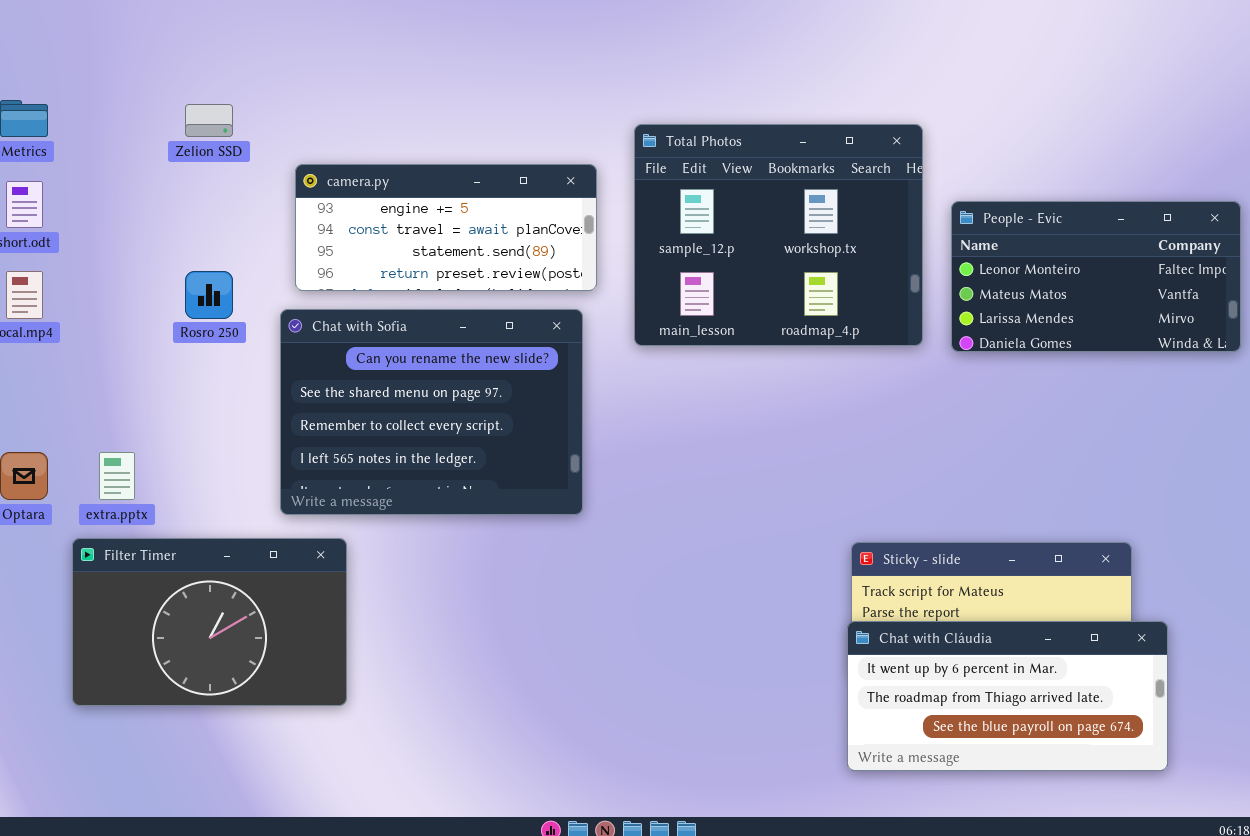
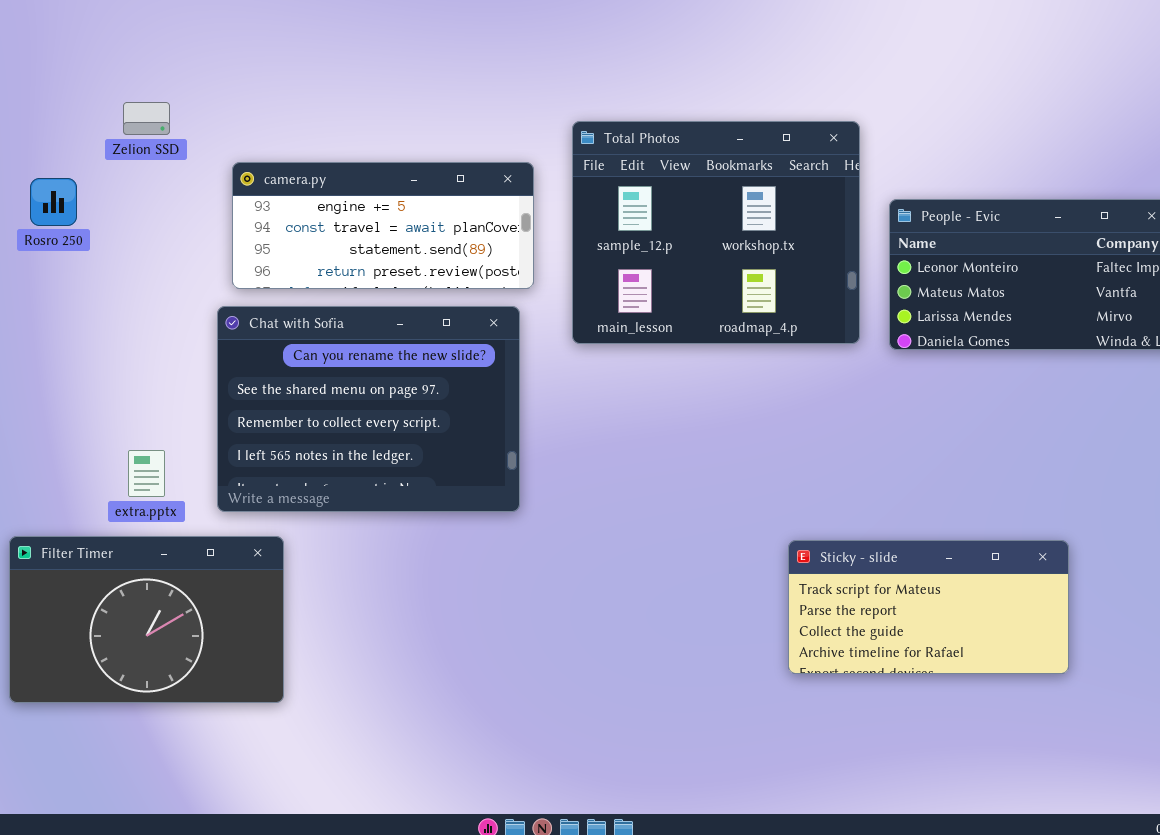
Rosro 250: [185,271,233,319] -> [30,178,77,226], moved
extra.pptx: [99,452,135,500] -> [128,450,165,497], moved
Chat with Cláudia: [847,621,1168,771] -> none, closed

